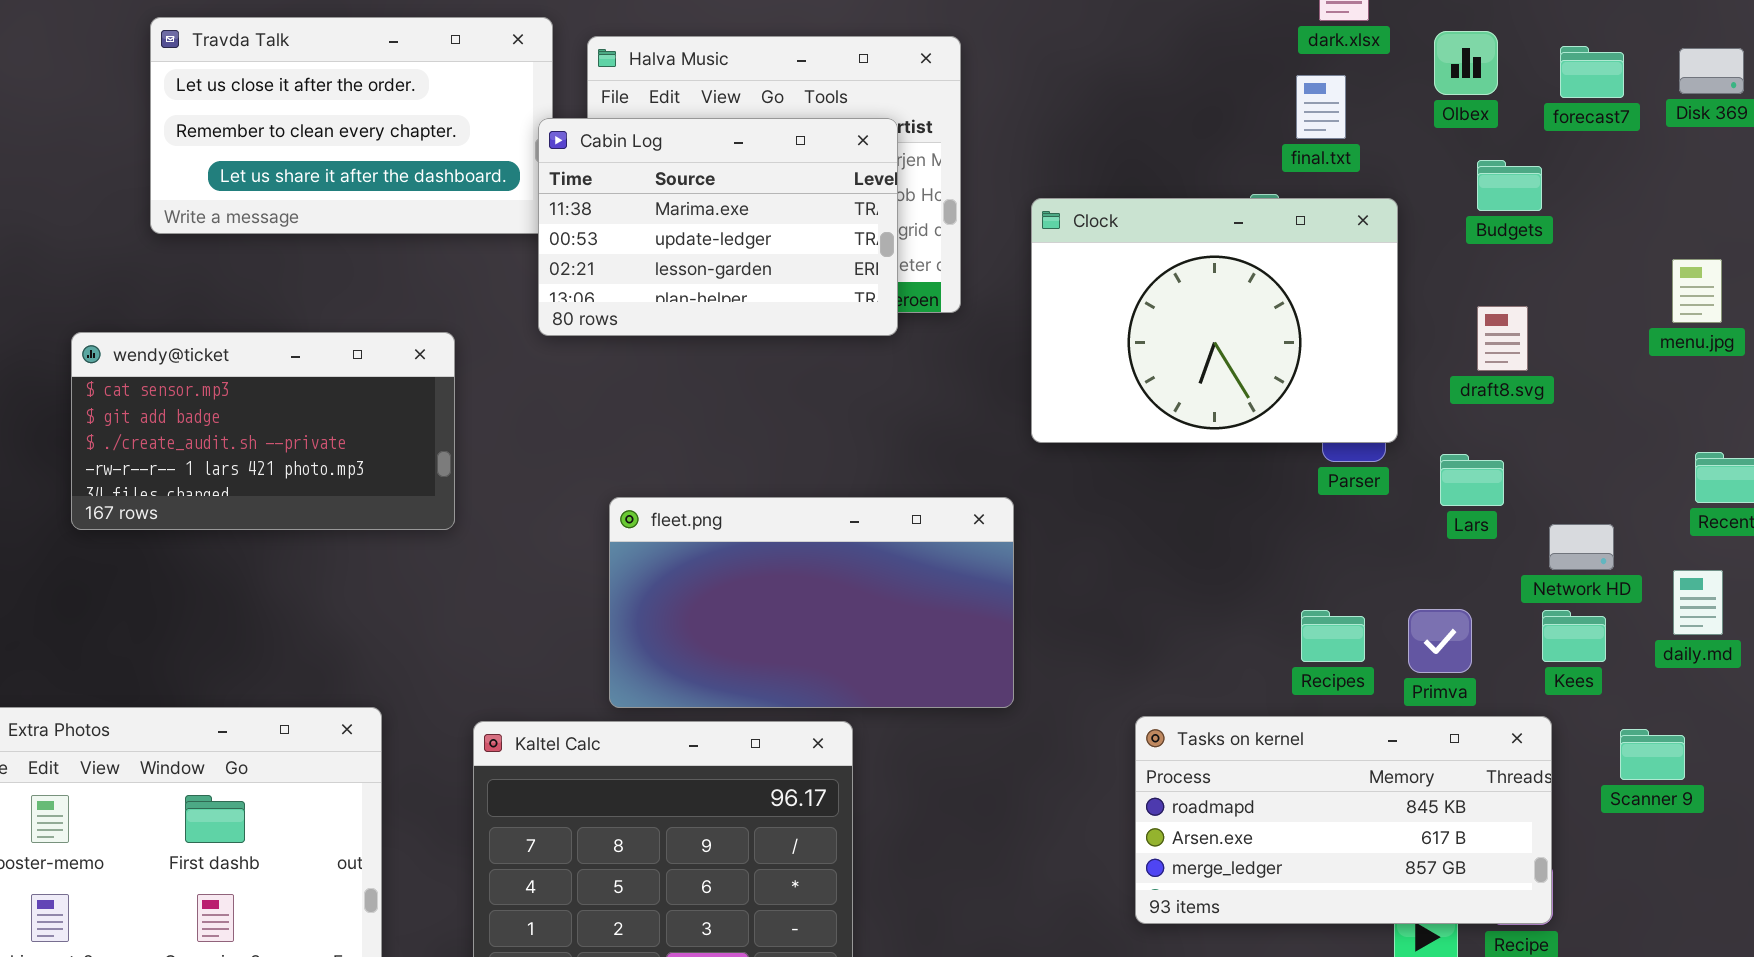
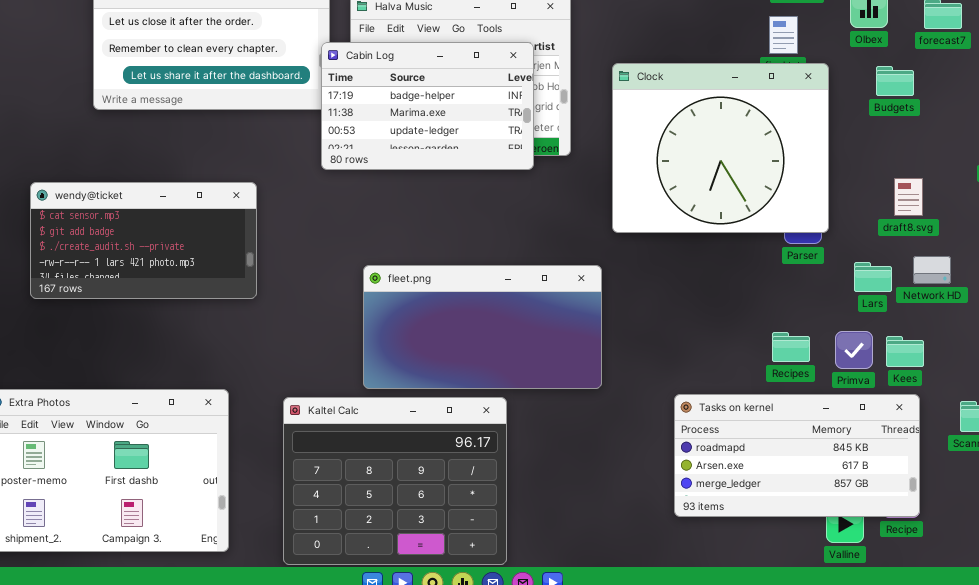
Cabin Log: [538,118,898,336] -> [321,42,534,170], scrolled up 1 row
Clock: [1031,198,1398,443] -> [612,63,829,233], resized
draft8.svg: [1477,306,1528,371] -> [894,178,923,216], moved
wendy@ticket: [71,332,455,530] -> [30,182,257,299], moved
Lars: [1440,454,1504,506] -> [854,262,892,292], moved
Network HD: [1549,524,1614,570] -> [913,256,951,284], moved
Kees: [1542,610,1606,662] -> [886,336,924,367], moved

